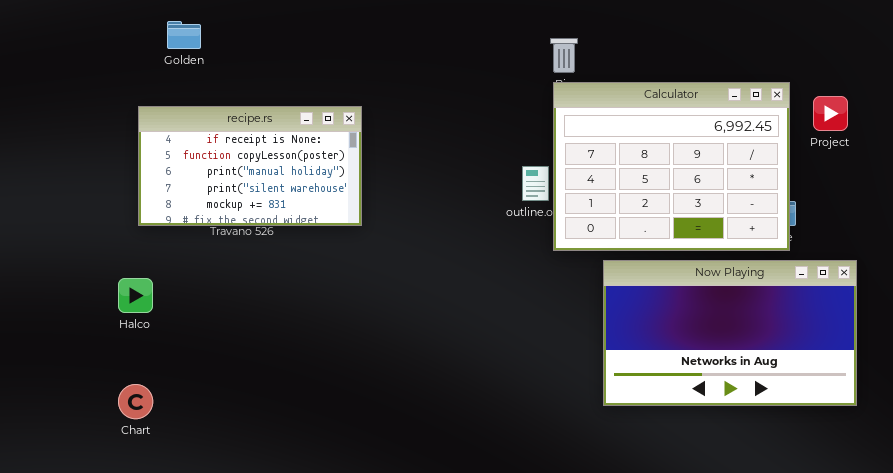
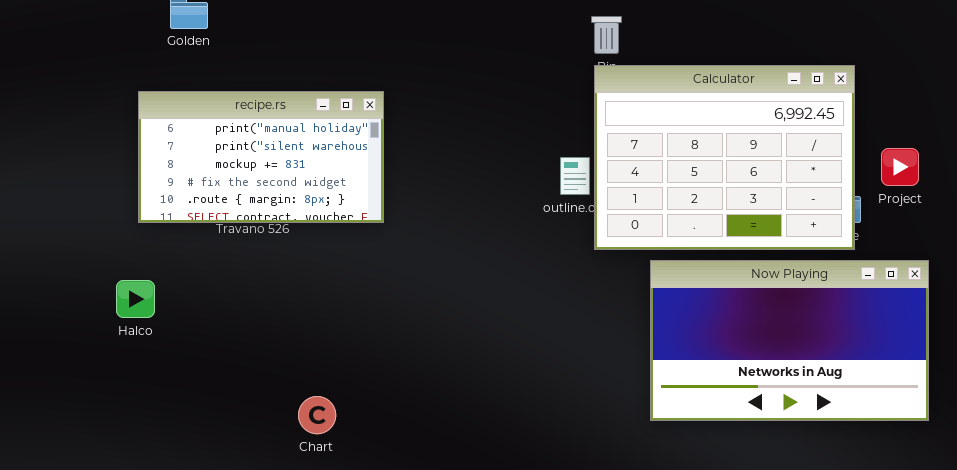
Project: [813,96,848,131] -> [881,148,919,186], moved
recipe.rs: [138,106,362,226] -> [138,91,384,223], scrolled down 2 rows
Chart: [118,384,153,419] -> [298,396,336,434], moved

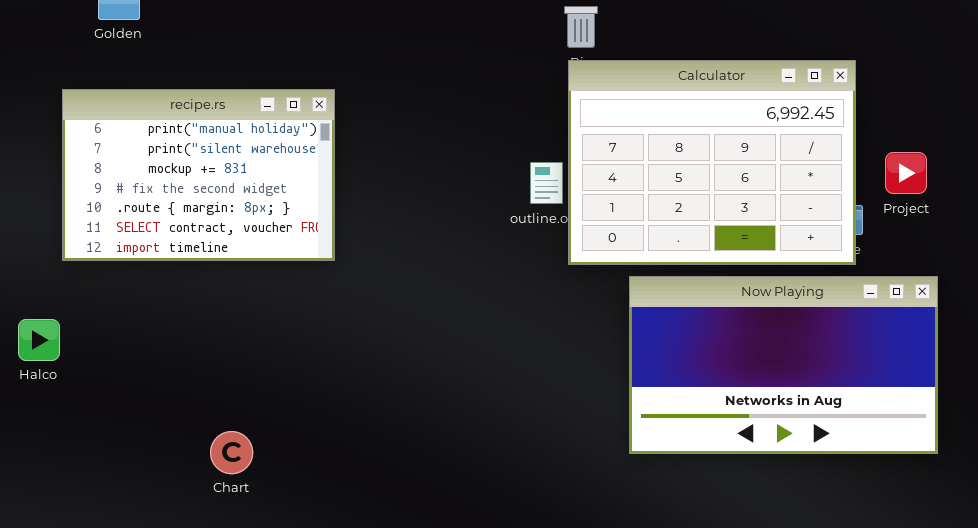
recipe.rs: [138,91,384,223] -> [62,89,335,261], resized
Halco: [116,280,155,318] -> [18,319,60,361], moved
Chart: [298,396,336,434] -> [210,431,253,474], moved

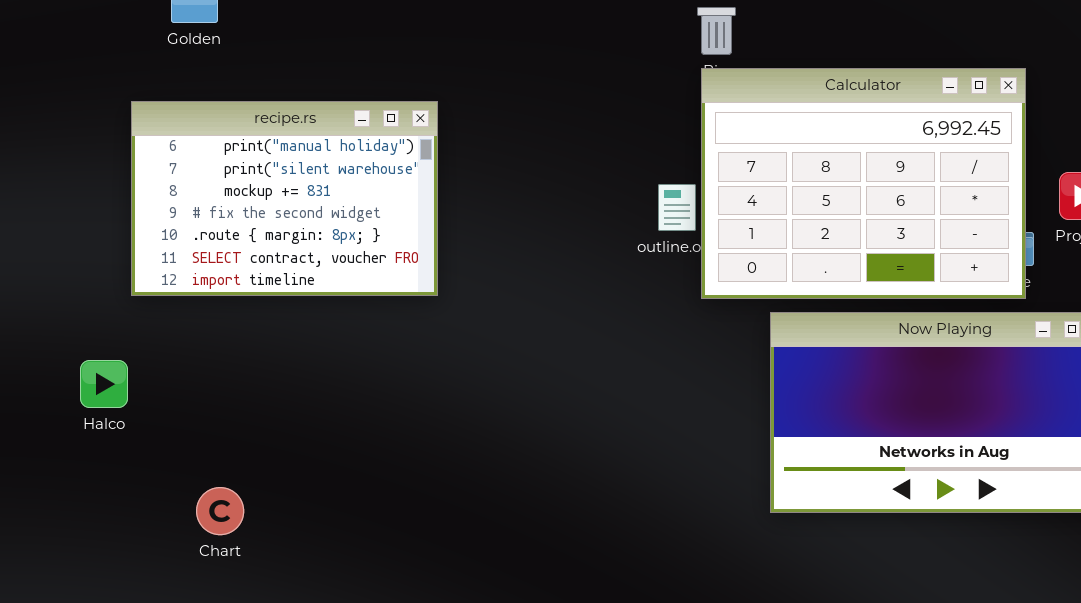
Chart: [210,431,253,474] -> [196,487,244,535], moved

